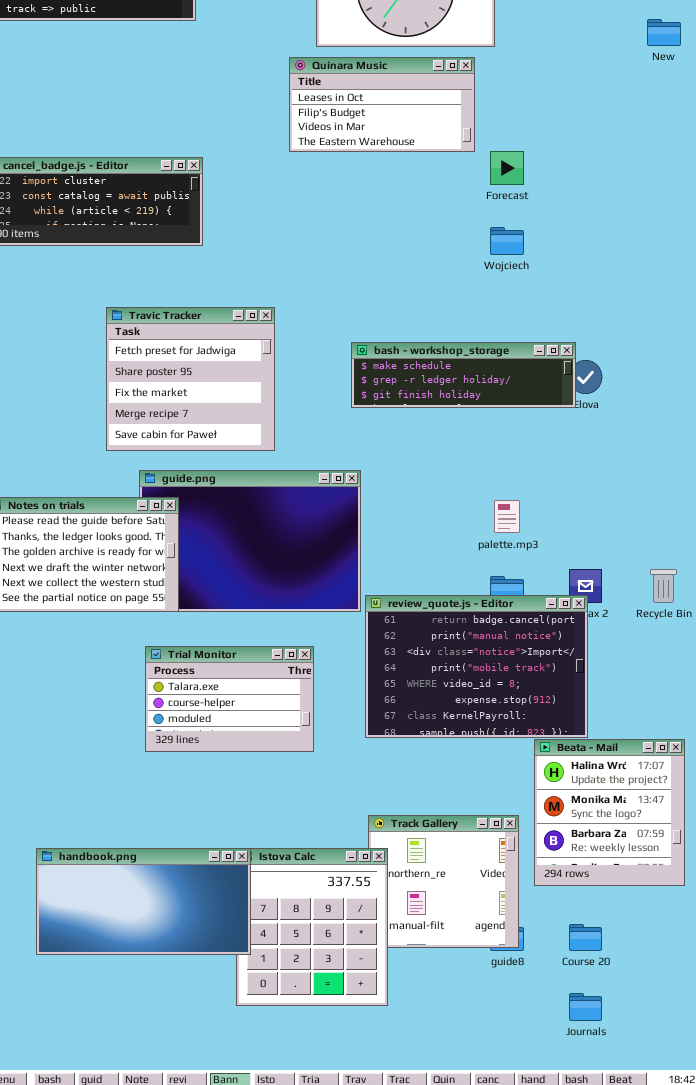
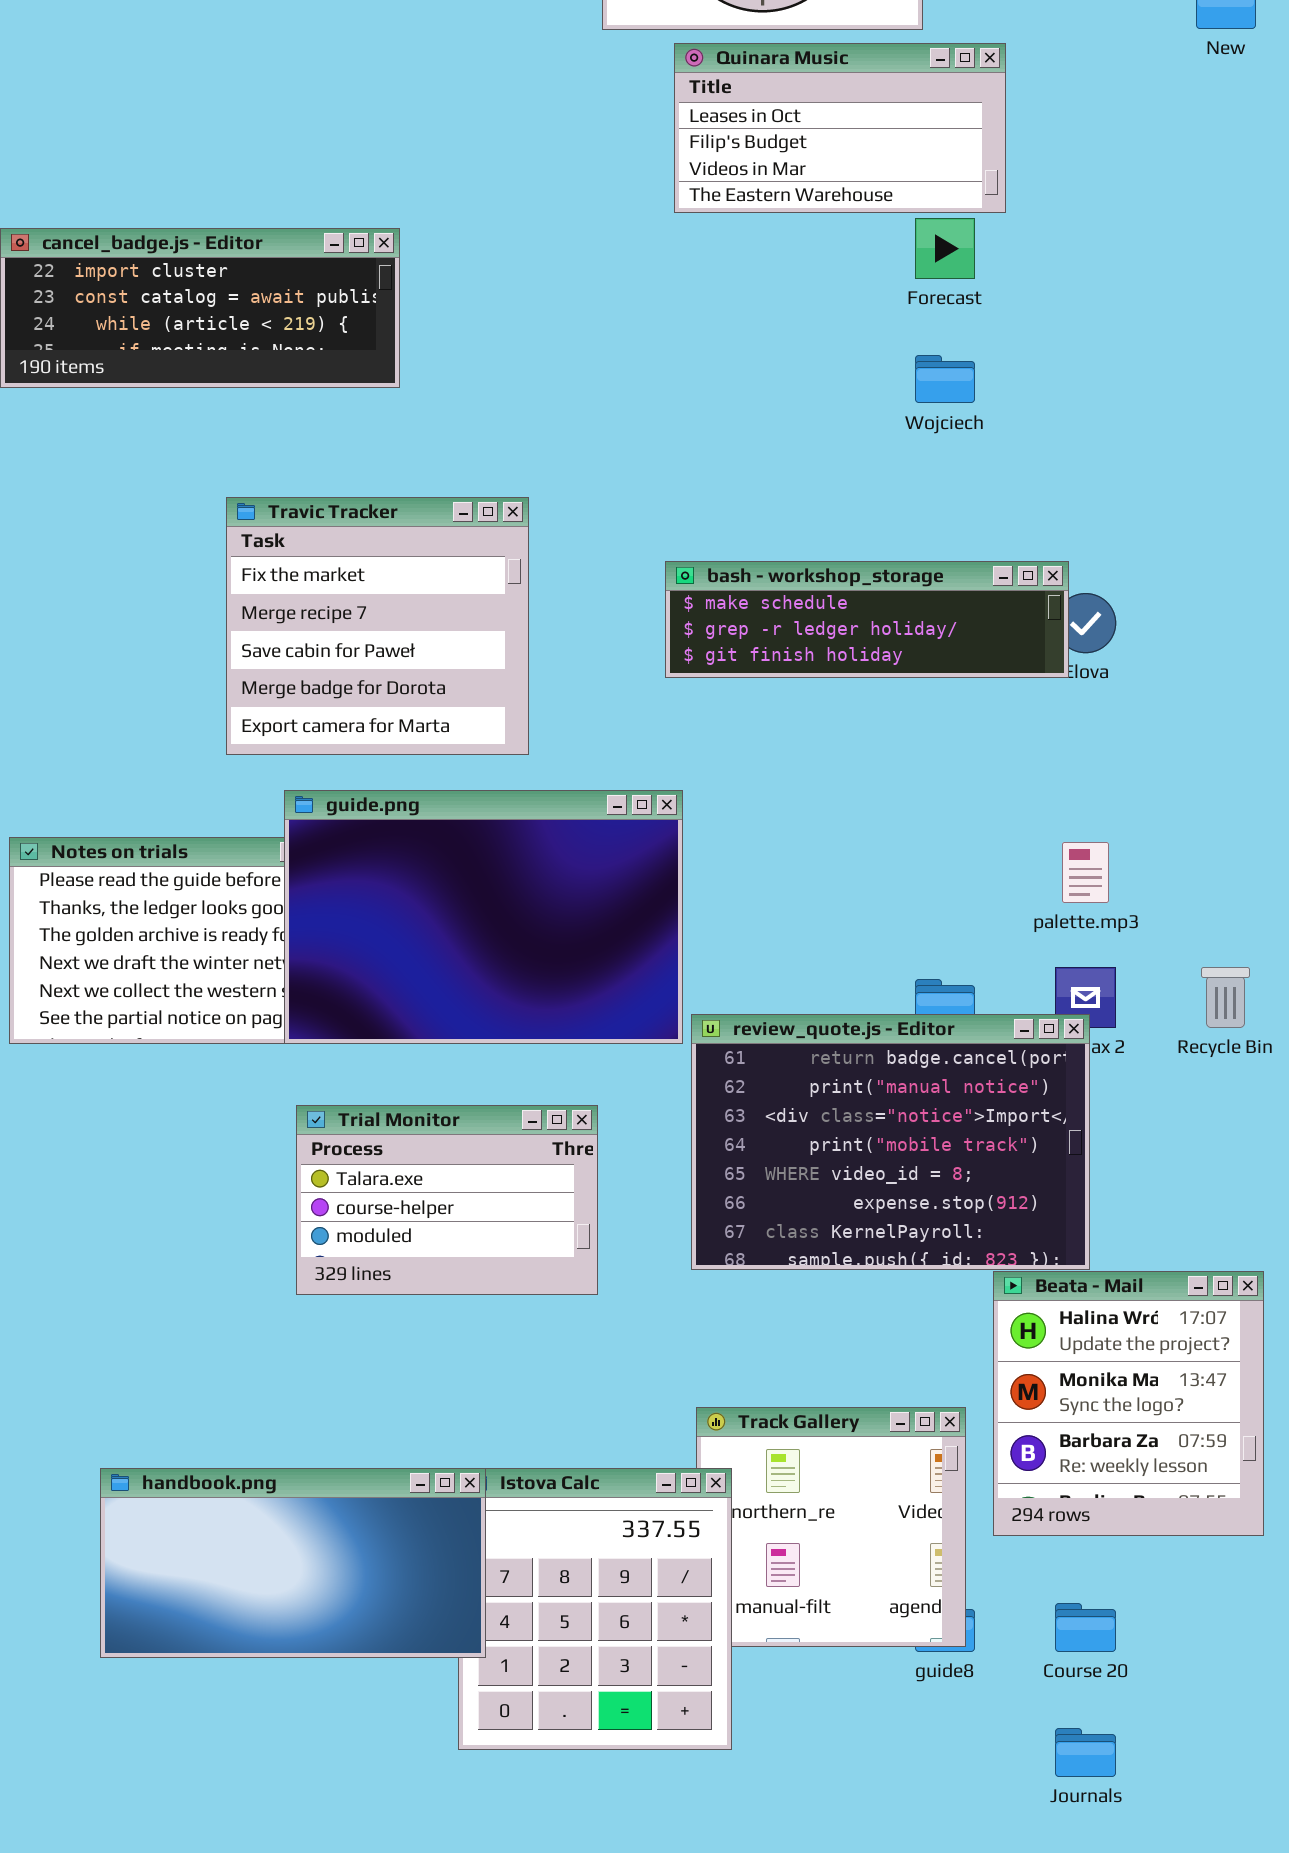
Quinara Music: [289,57,475,152] -> [674,43,1006,213], moved
Travic Tracker: [106,307,275,451] -> [226,497,529,755], scrolled down 2 rows
guide.png: [139,470,361,612] -> [284,790,683,1044], raised
palette.mp3: [494,500,520,533] -> [1062,842,1109,903], moved

